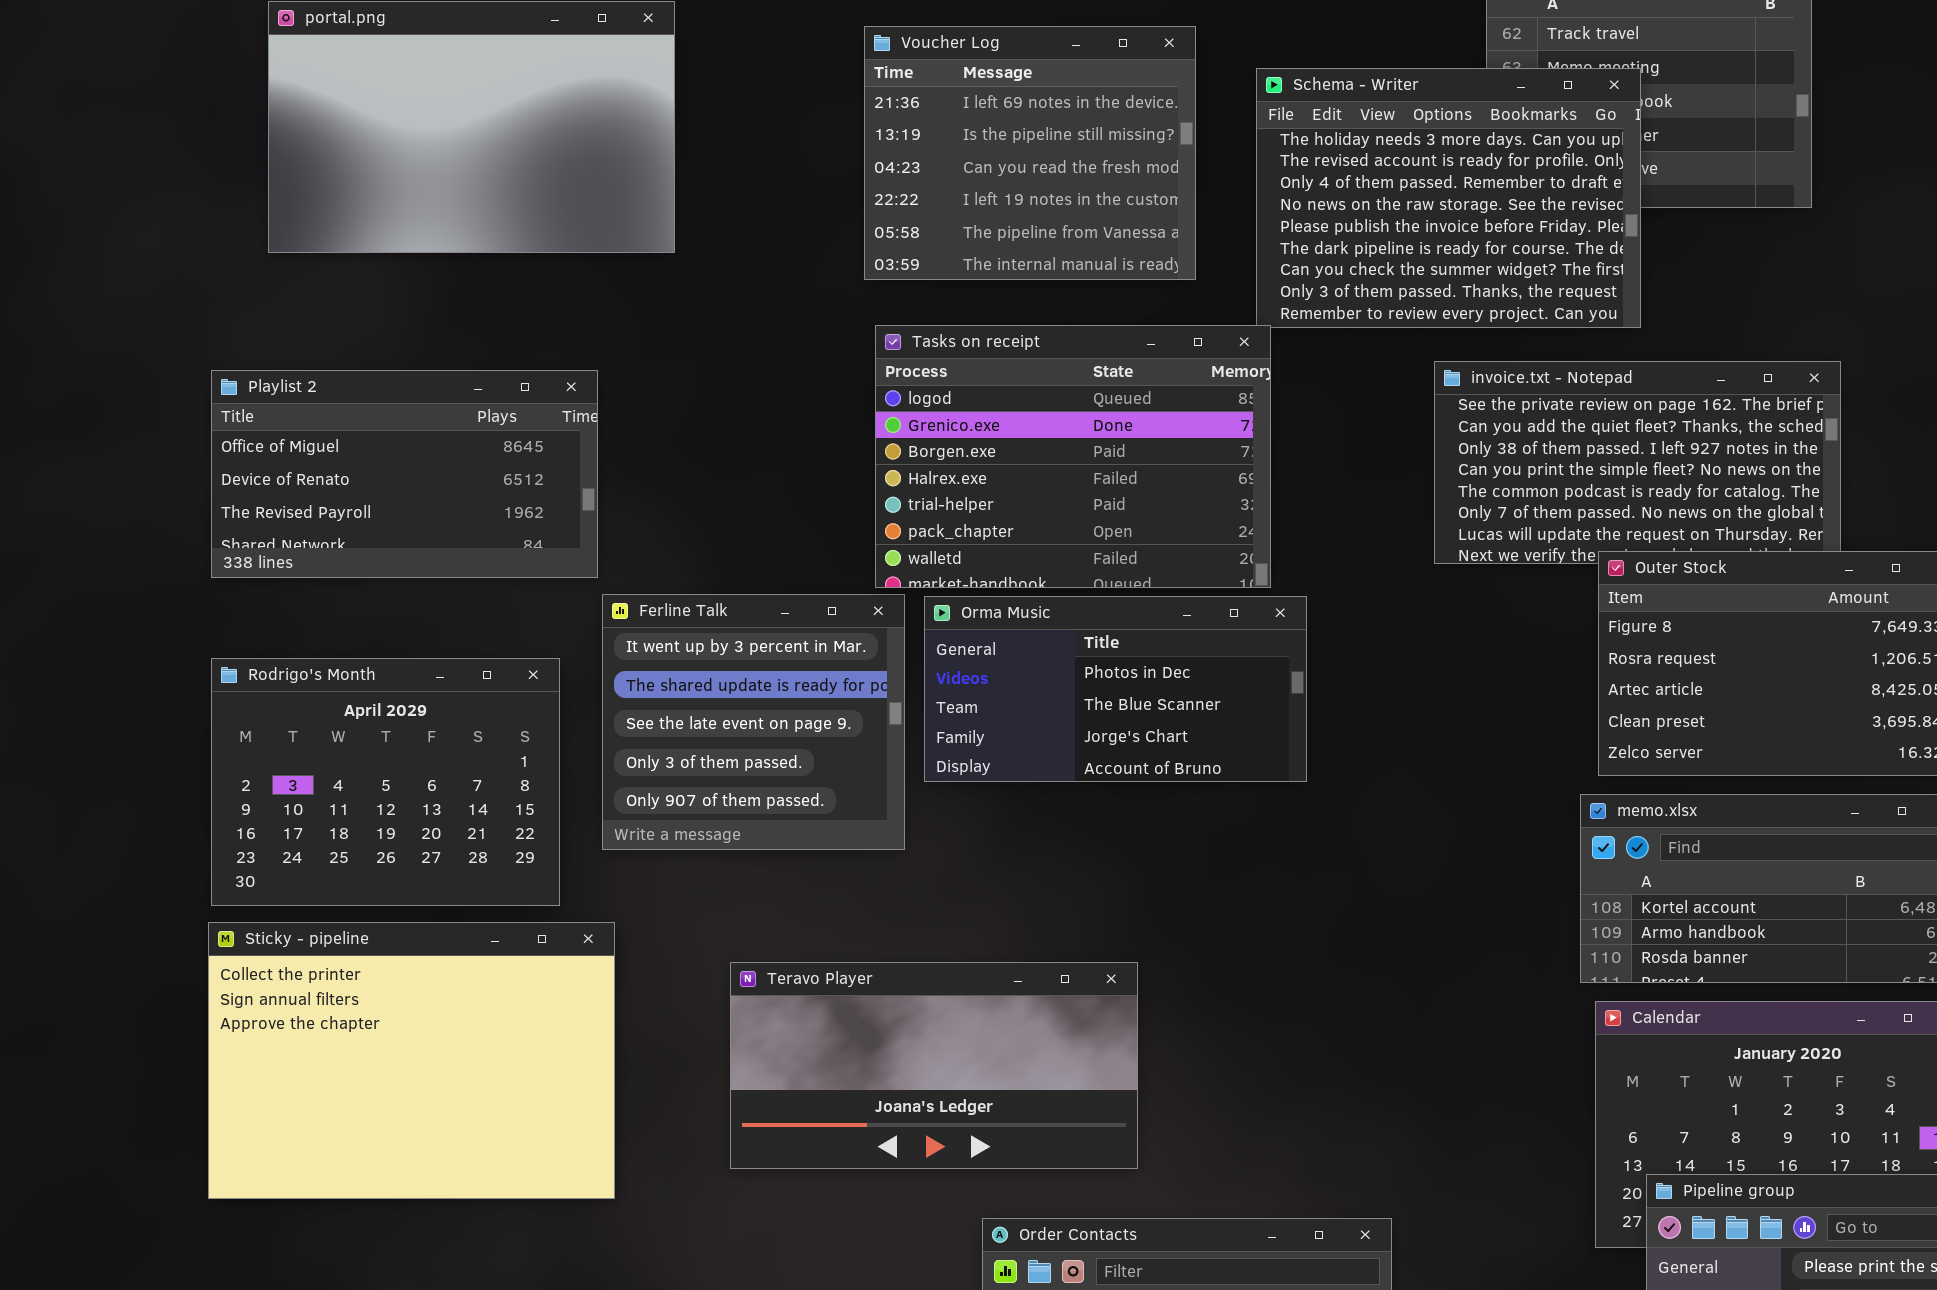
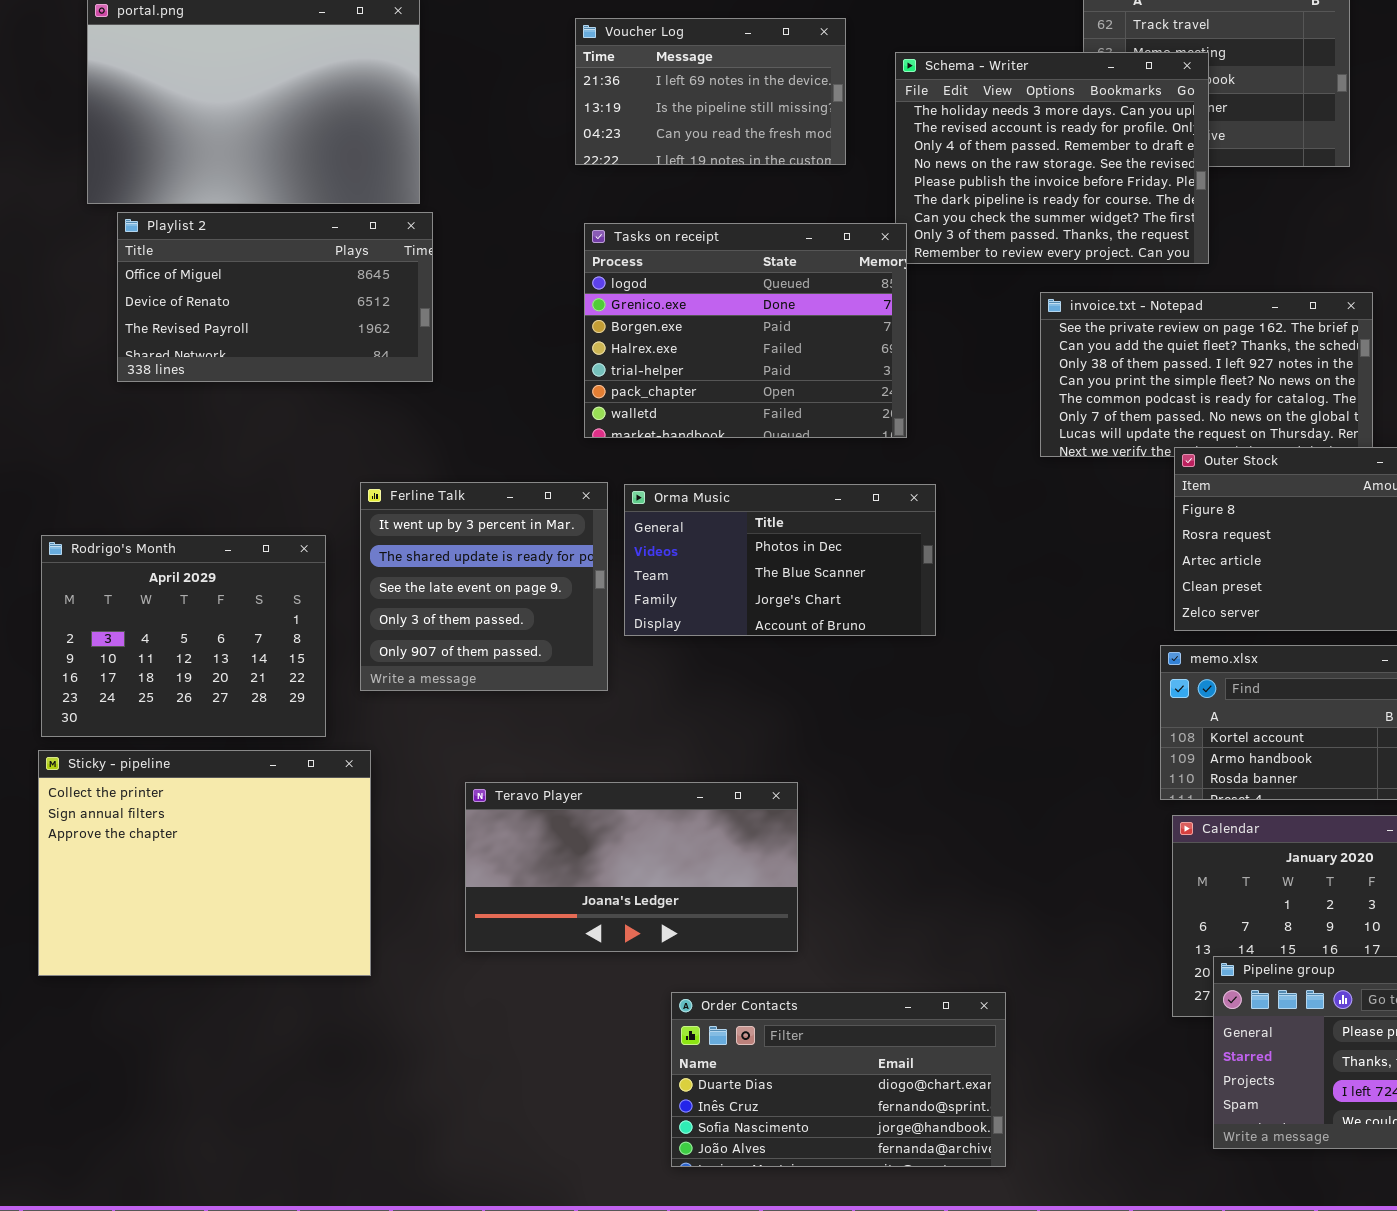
Voucher Log: [864,26,1196,280] -> [575,18,846,165], resized
Tasks on receipt: [875,325,1271,588] -> [584,223,907,438], moved
Playlist 2: [211,370,598,578] -> [117,212,433,382], moved

